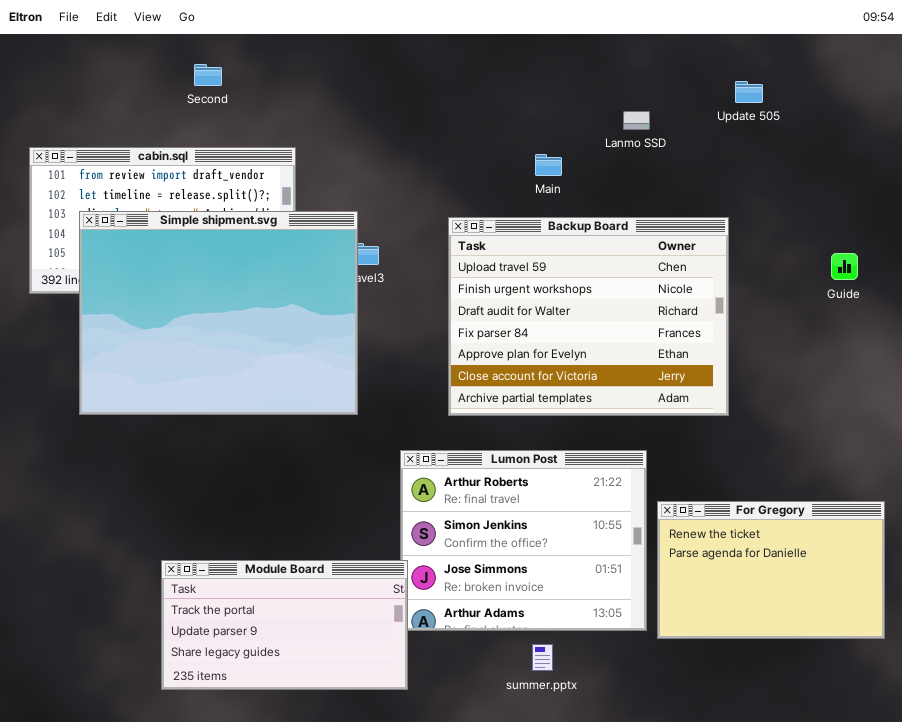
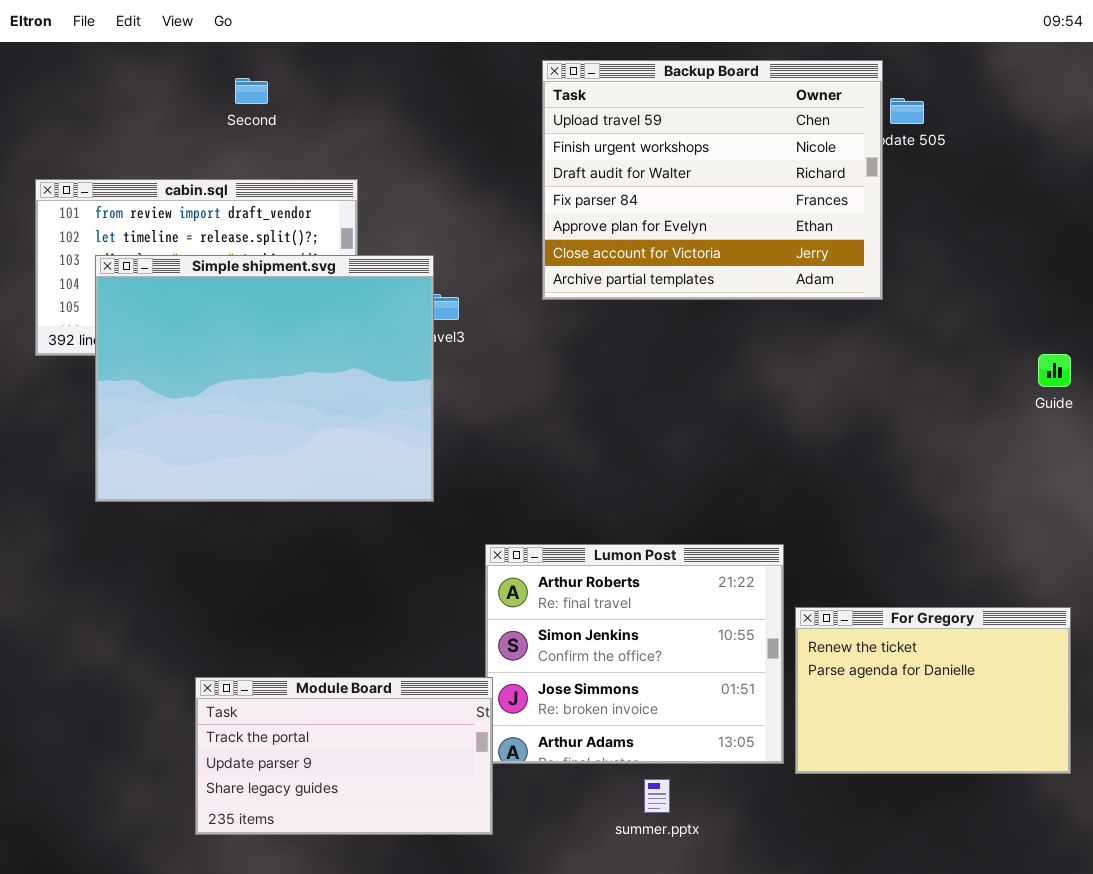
Backup Board: [448,217,729,416] -> [542,60,883,300], moved
Guide: [831,253,858,280] -> [1038,354,1071,387], moved

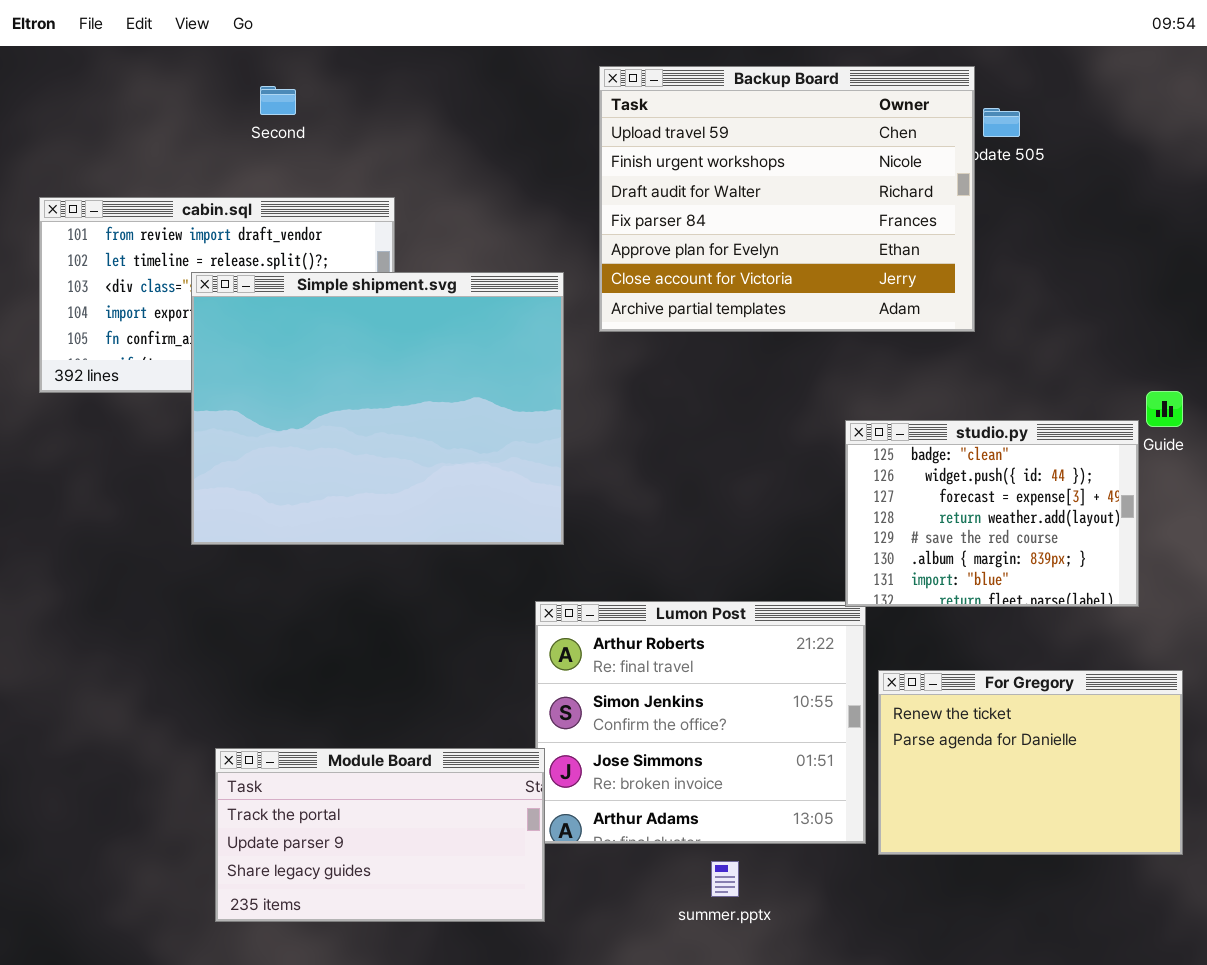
Simple shipment.svg: [95,255,434,502] -> [191,272,564,545], moved
studio.py: none -> [845,420,1139,607], opened

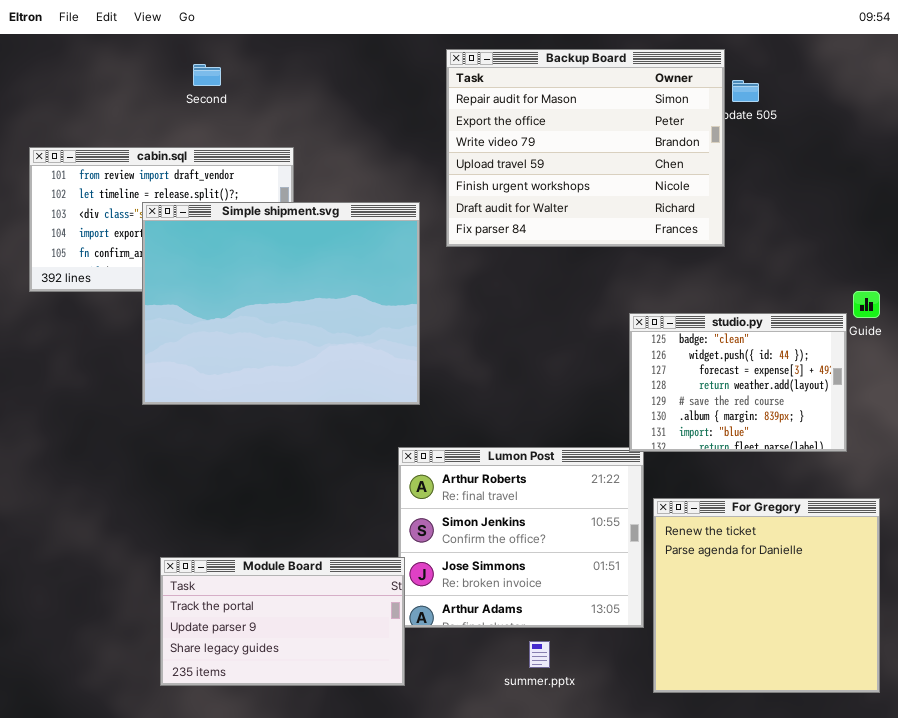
Backup Board: [599,66,975,332] -> [446,49,725,247], scrolled up 3 rows
For Gregory: [878,670,1183,855] -> [653,498,880,693], resized

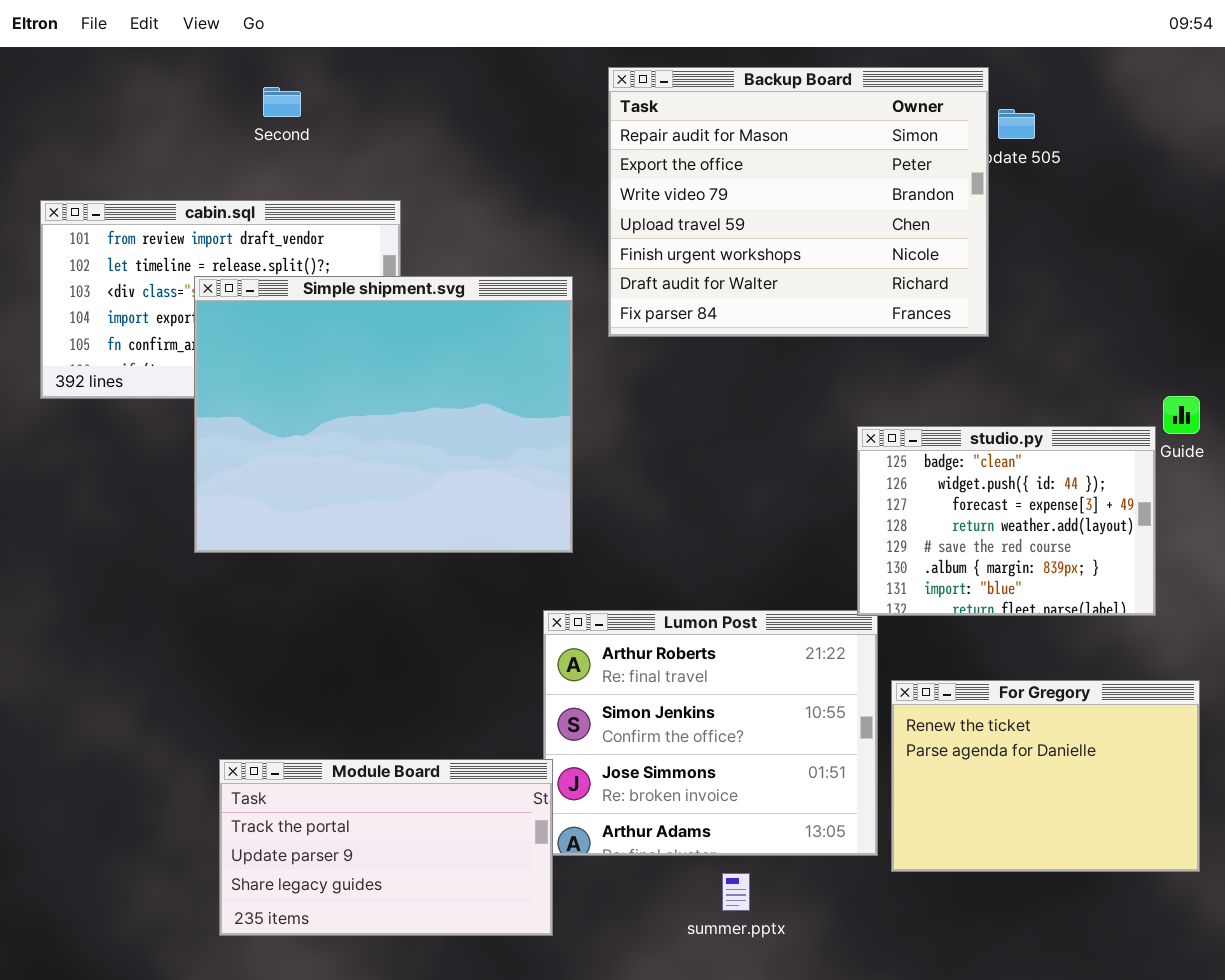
For Gregory: [653,498,880,693] -> [891,680,1200,872], resized

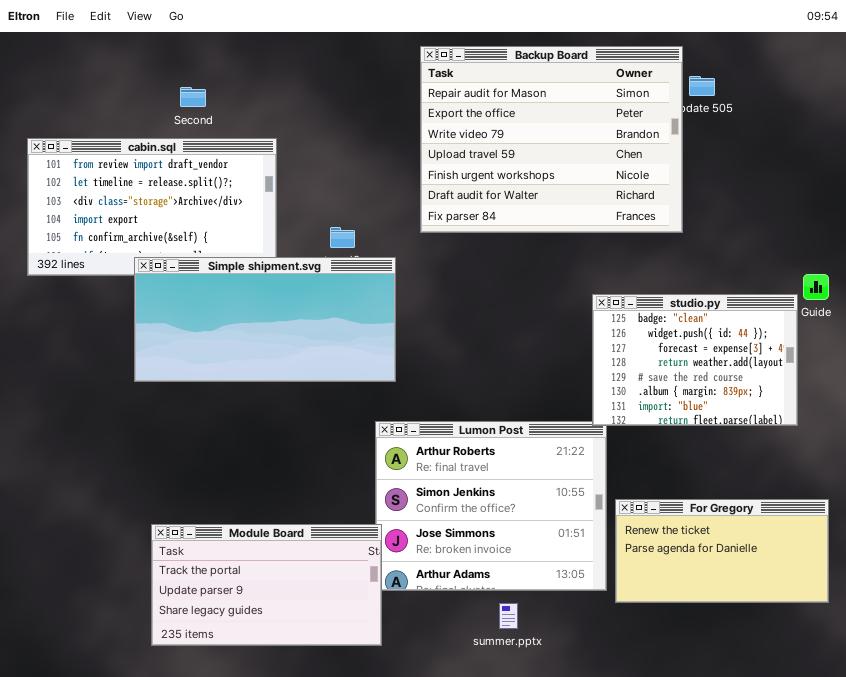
Second: [263,87,301,117] -> [180,87,206,107], moved
Simple shipment.svg: [194,276,573,553] -> [134,257,396,382], resized
For Gregory: [891,680,1200,872] -> [615,499,829,603], resized

